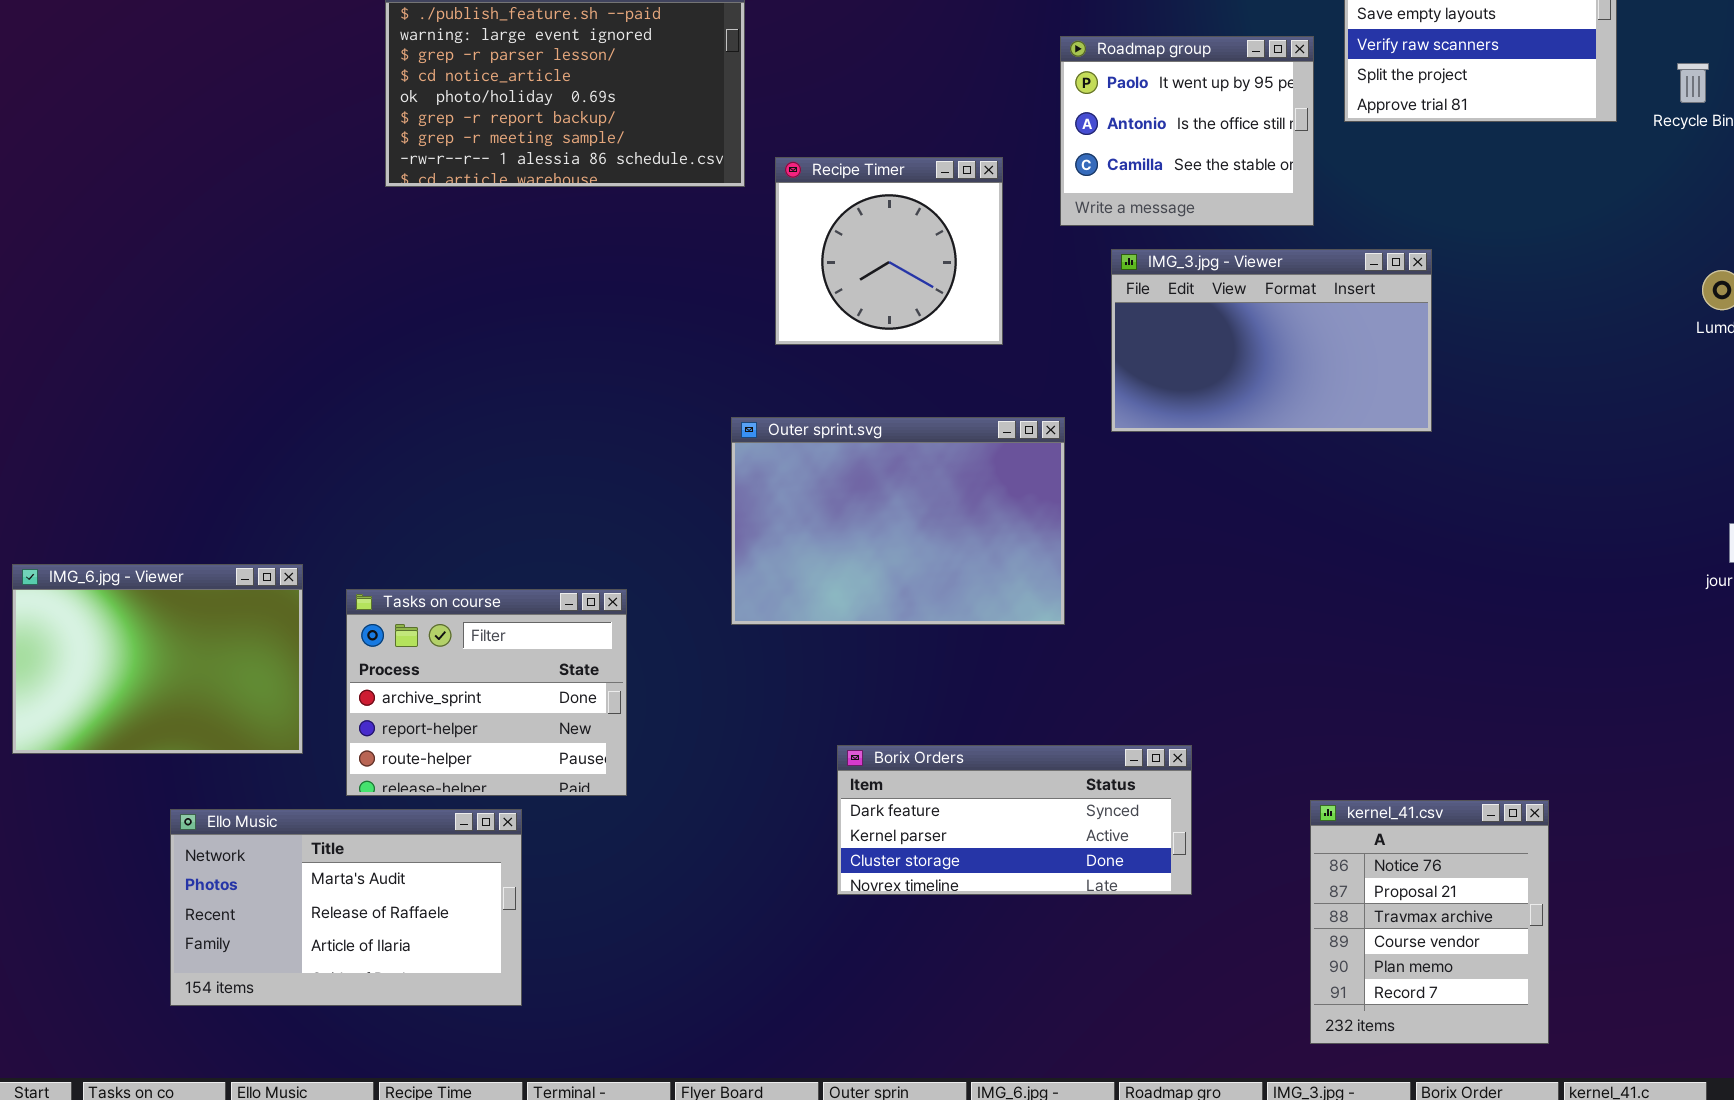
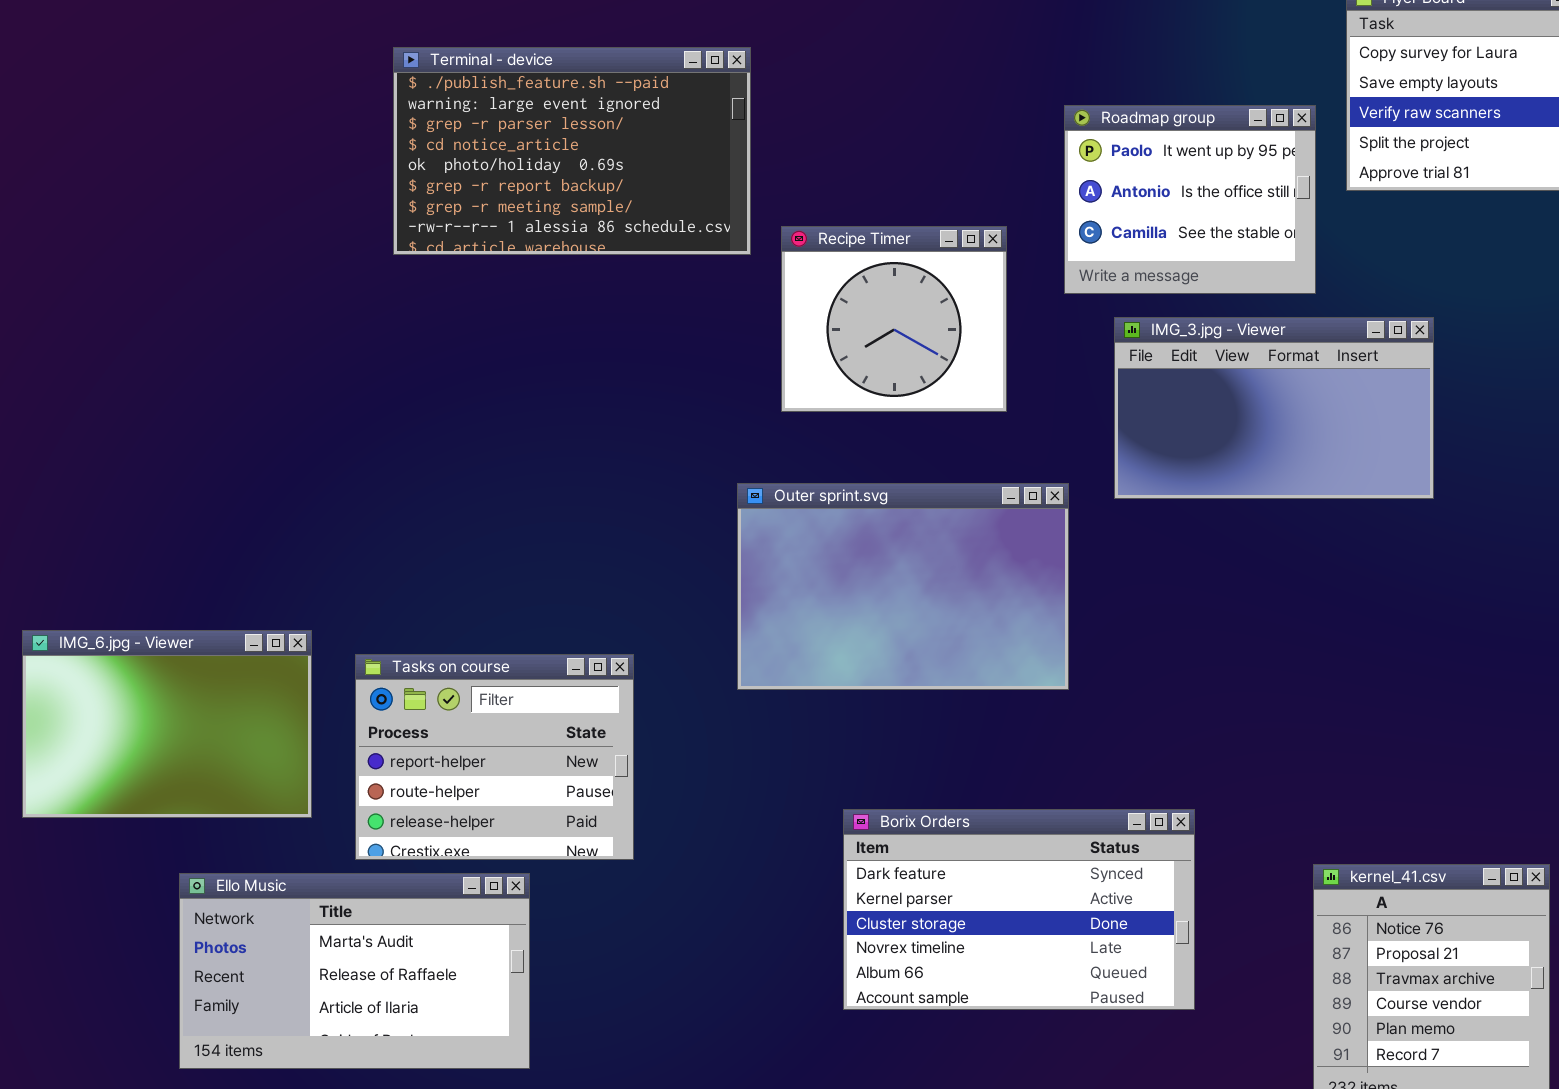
Tasks on course: [346,589,627,796] -> [355,654,634,860], scrolled down 1 row
Borix Orders: [837,745,1192,895] -> [843,809,1195,1010], resized

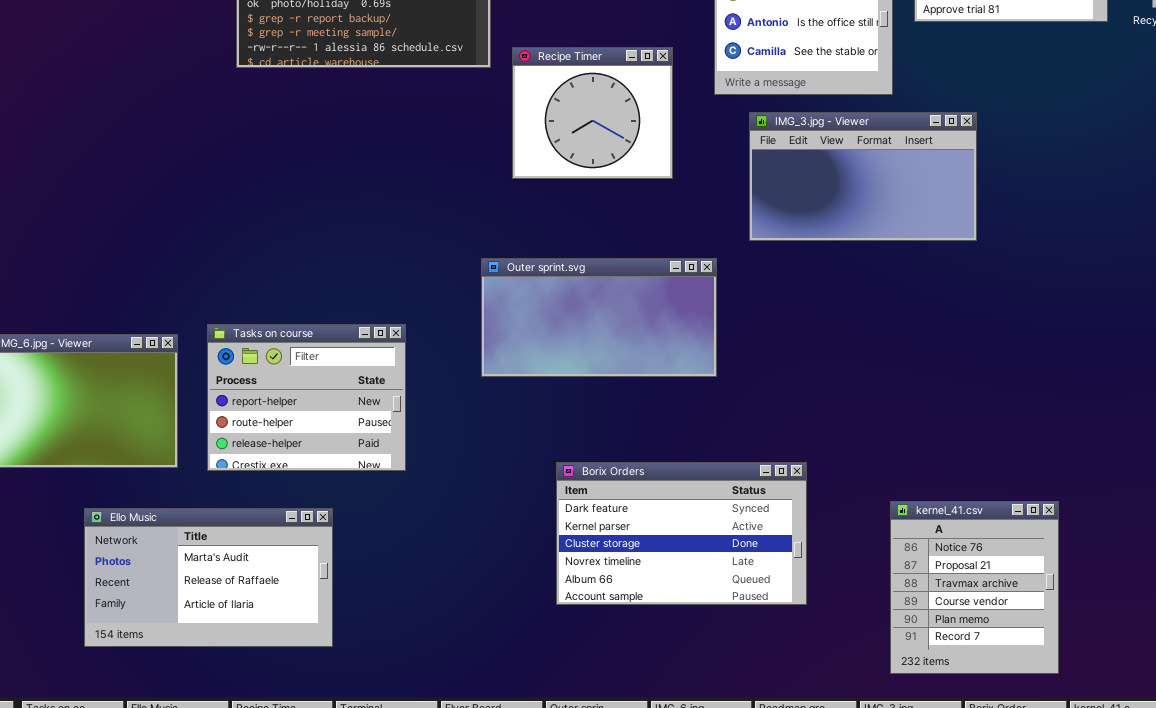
Outer sprint.svg: [737,483,1069,690] -> [481,258,717,377], resized
Tasks on course: [355,654,634,860] -> [207,324,406,471], moved

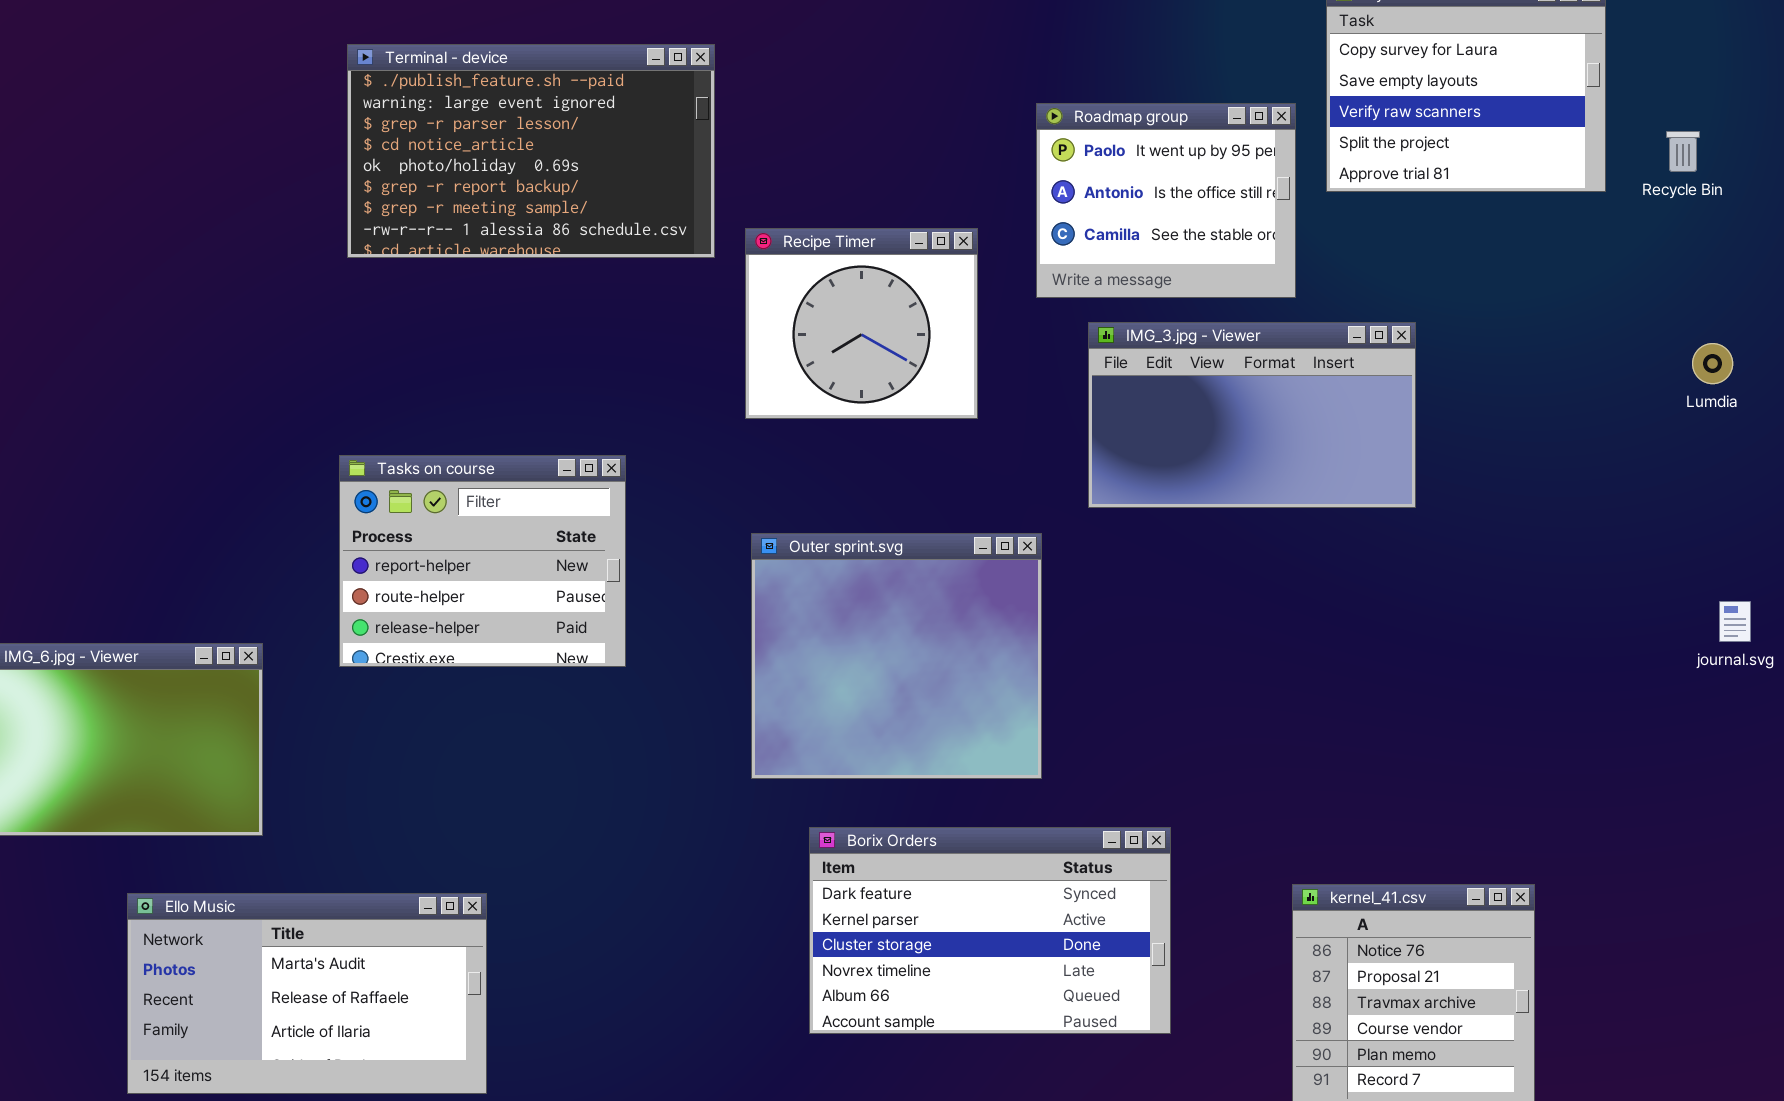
Outer sprint.svg: [481,258,717,377] -> [751,533,1042,779], resized
Tasks on course: [207,324,406,471] -> [339,455,626,667], moved

